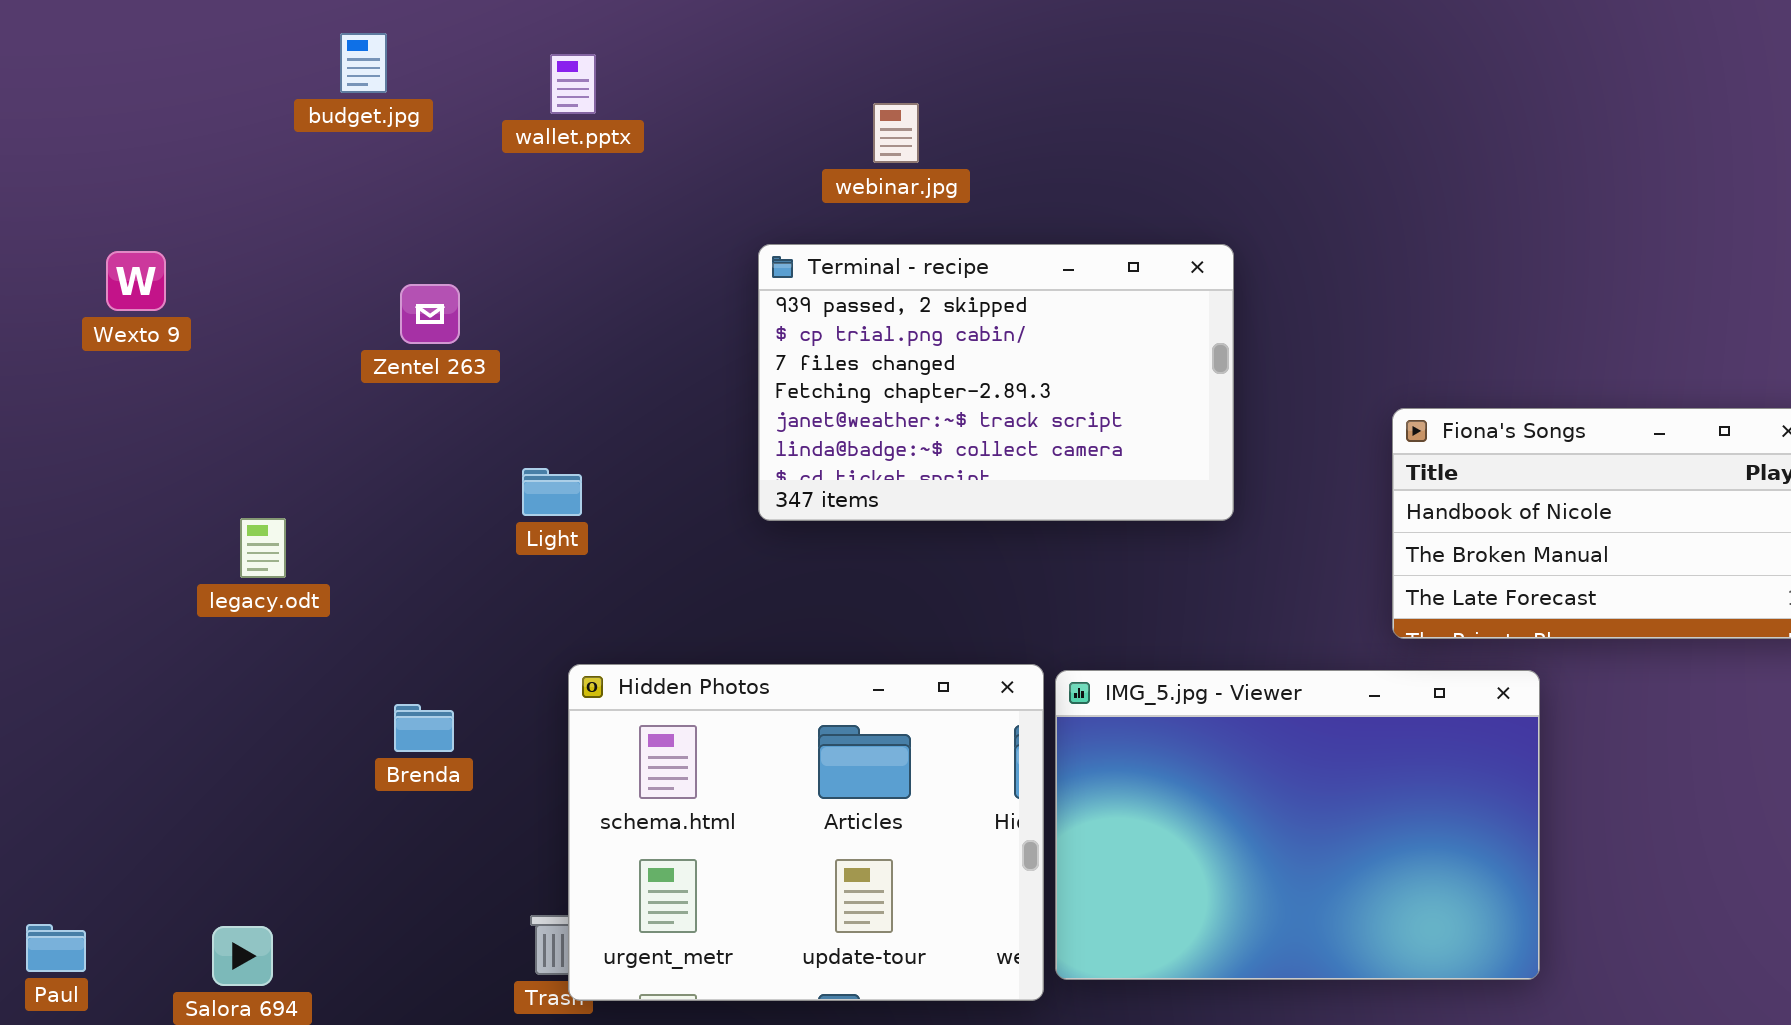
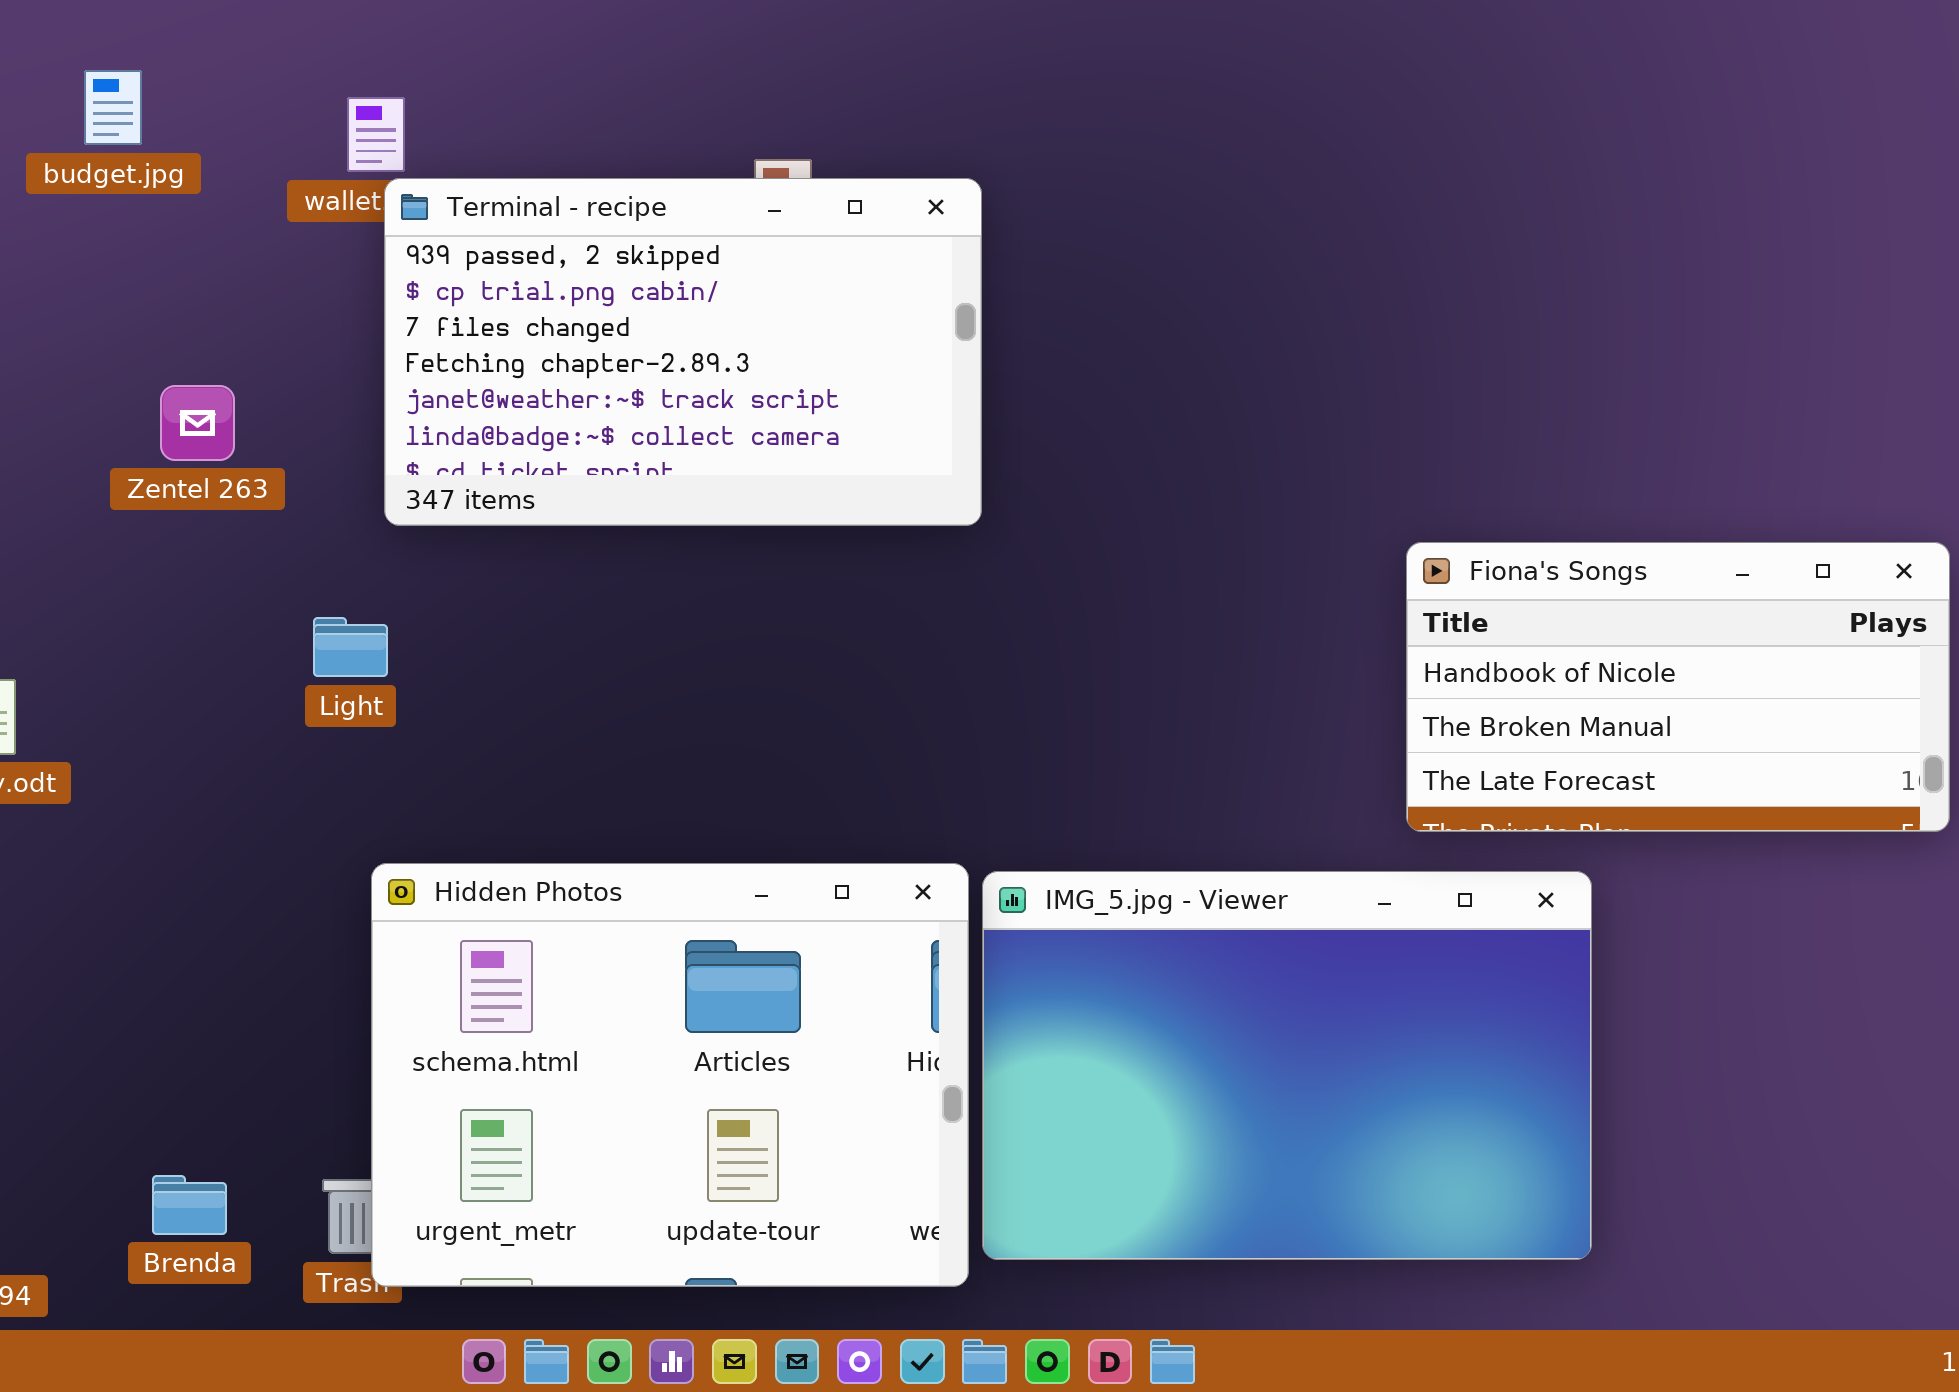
Terminal - recipe: [758,244,1234,521] -> [384,178,982,526], moved
Brenda: [394,704,454,752] -> [152,1175,227,1235], moved

